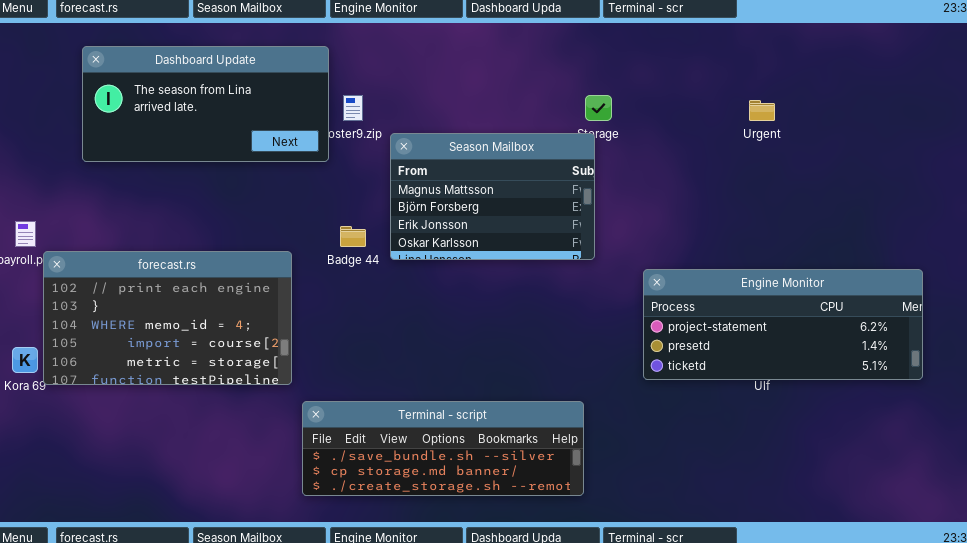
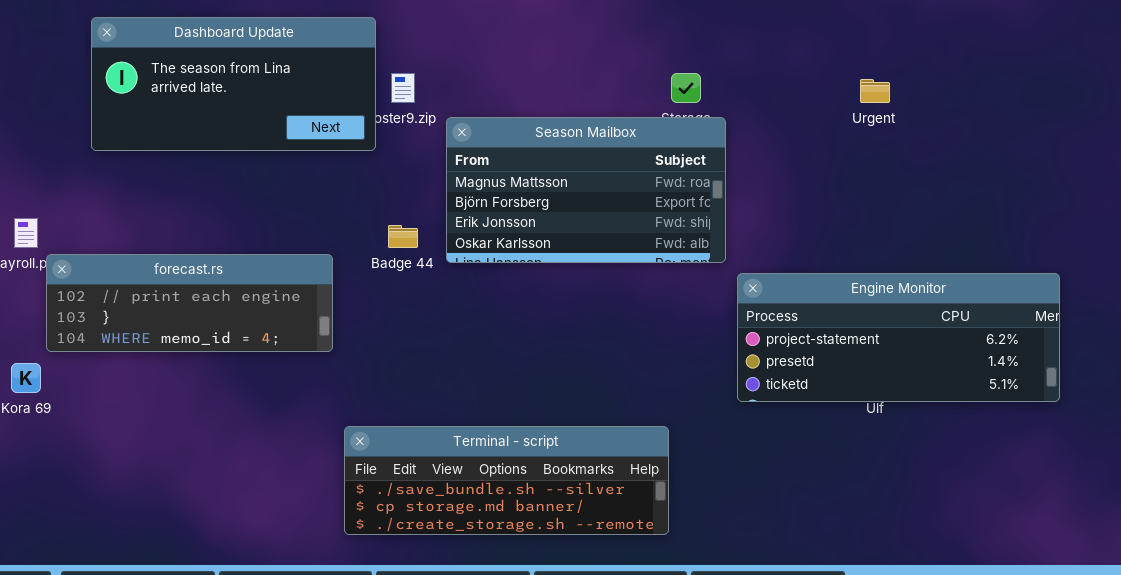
Season Mailbox: [390,133,595,260] -> [446,117,726,263], resized
forecast.rs: [43,251,292,385] -> [46,254,333,352], resized

